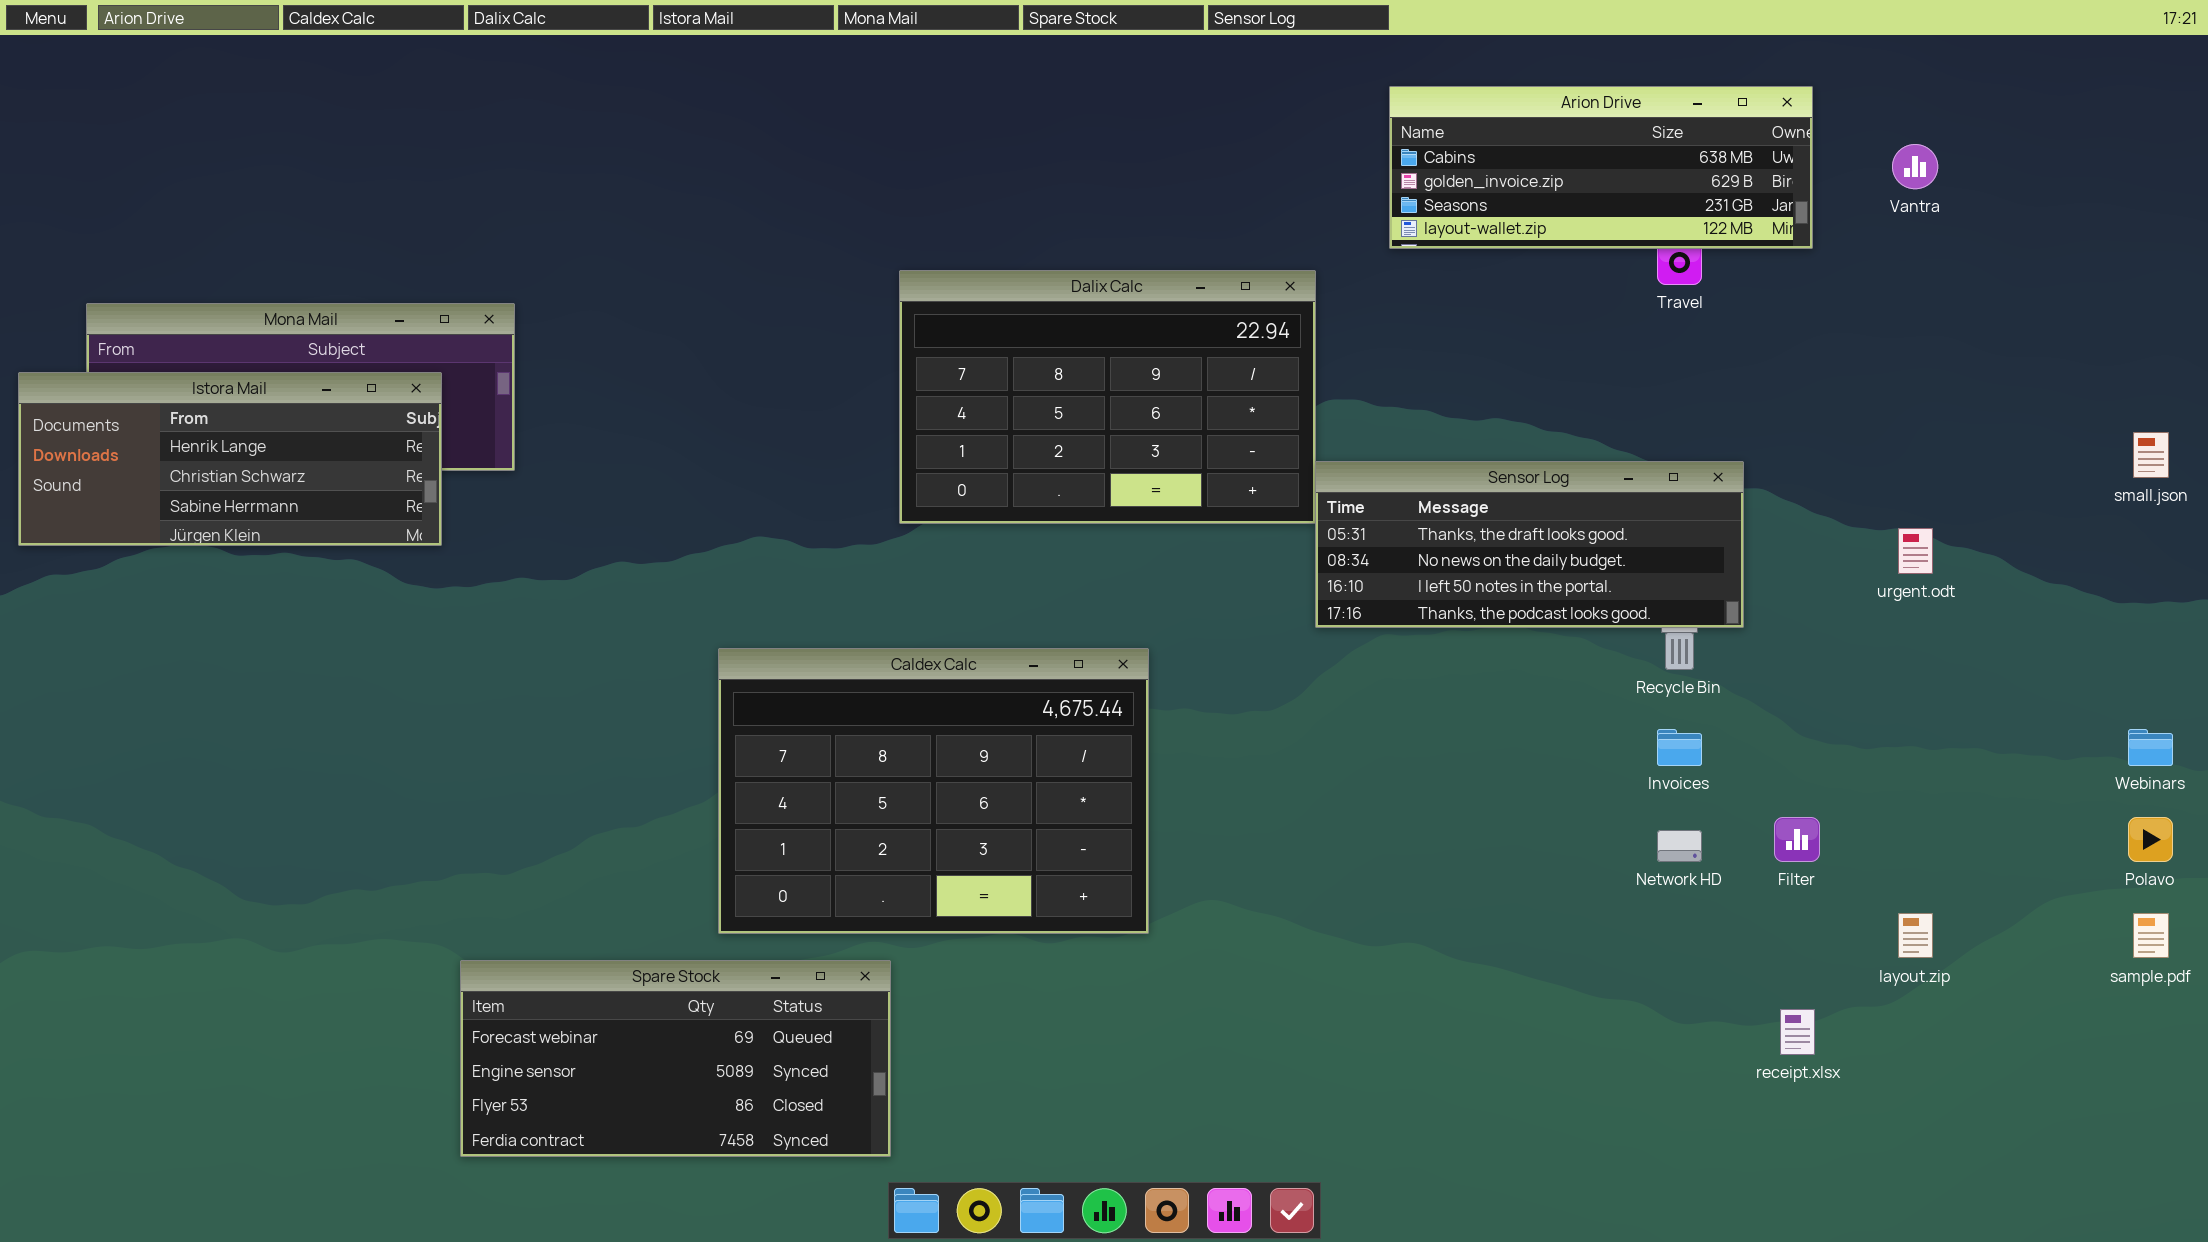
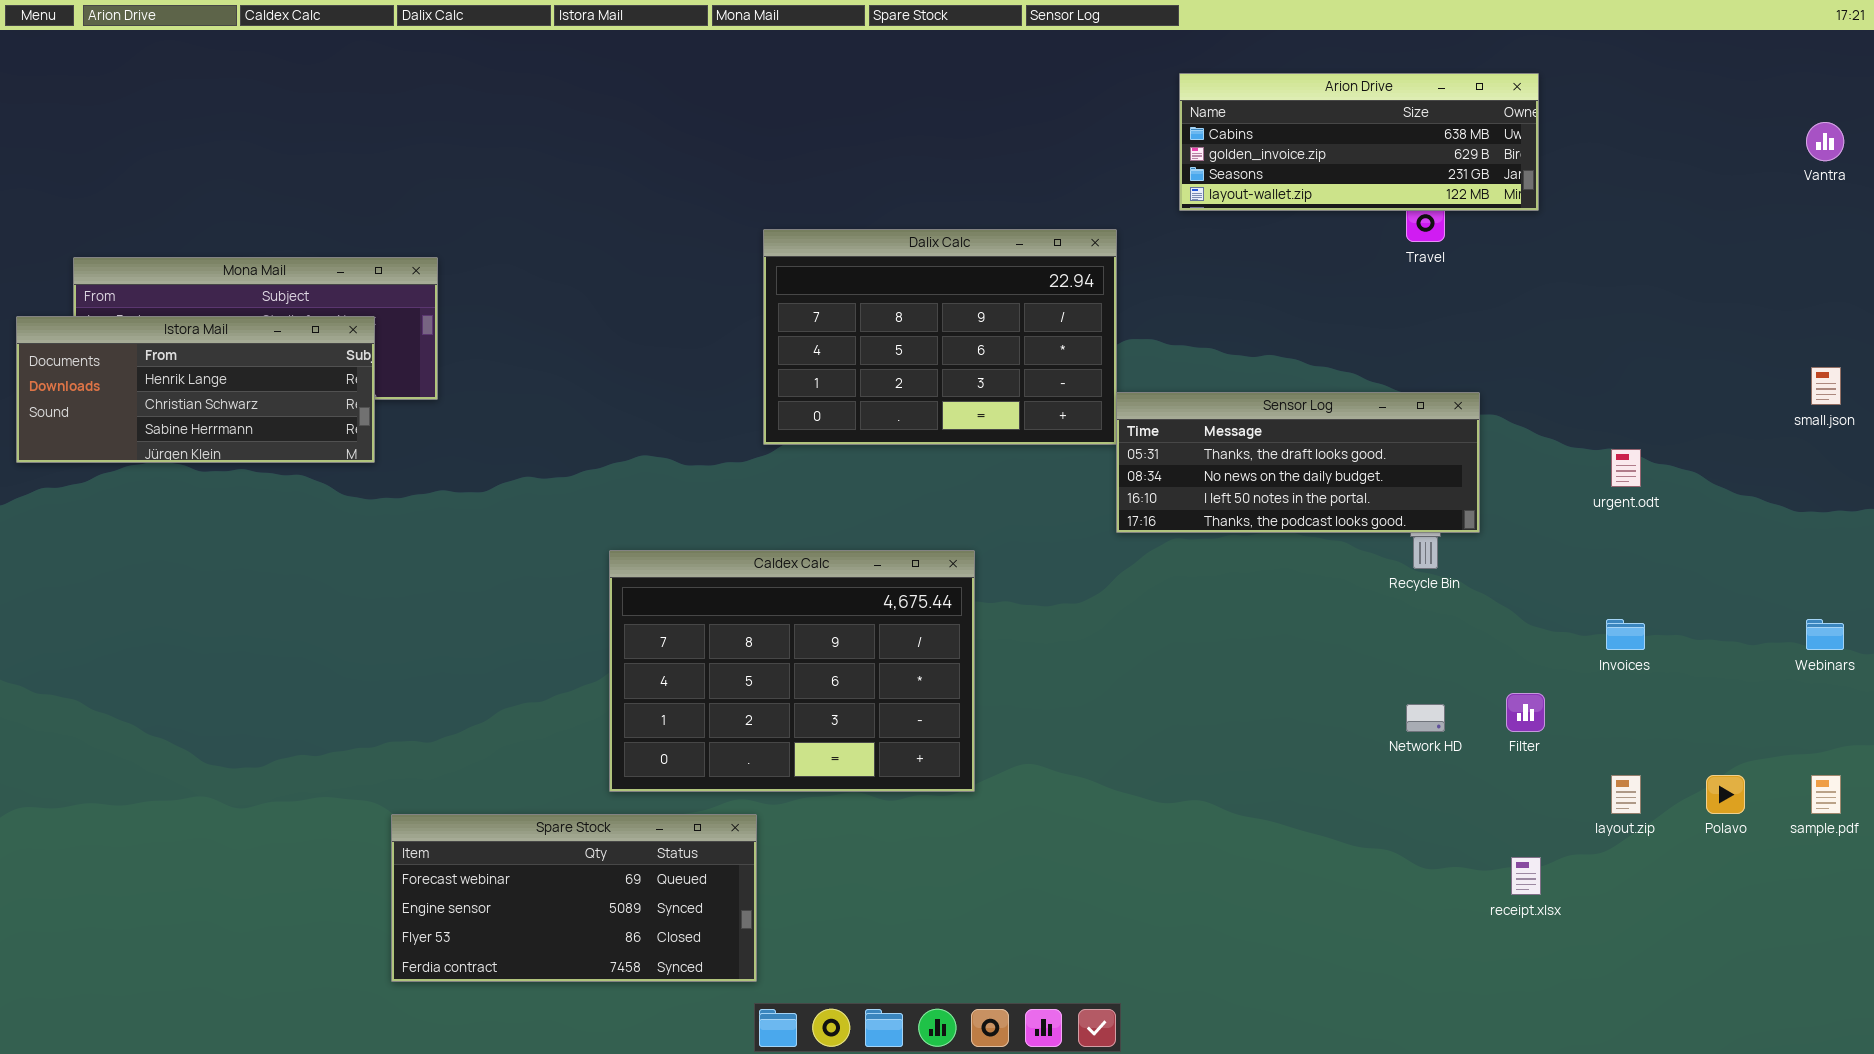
Vantra: [1892,144,1938,189] -> [1806,122,1844,161], moved
Invoices: [1657,729,1702,766] -> [1606,619,1645,650], moved
Polavo: [2128,817,2173,862] -> [1706,775,1745,814], moved

